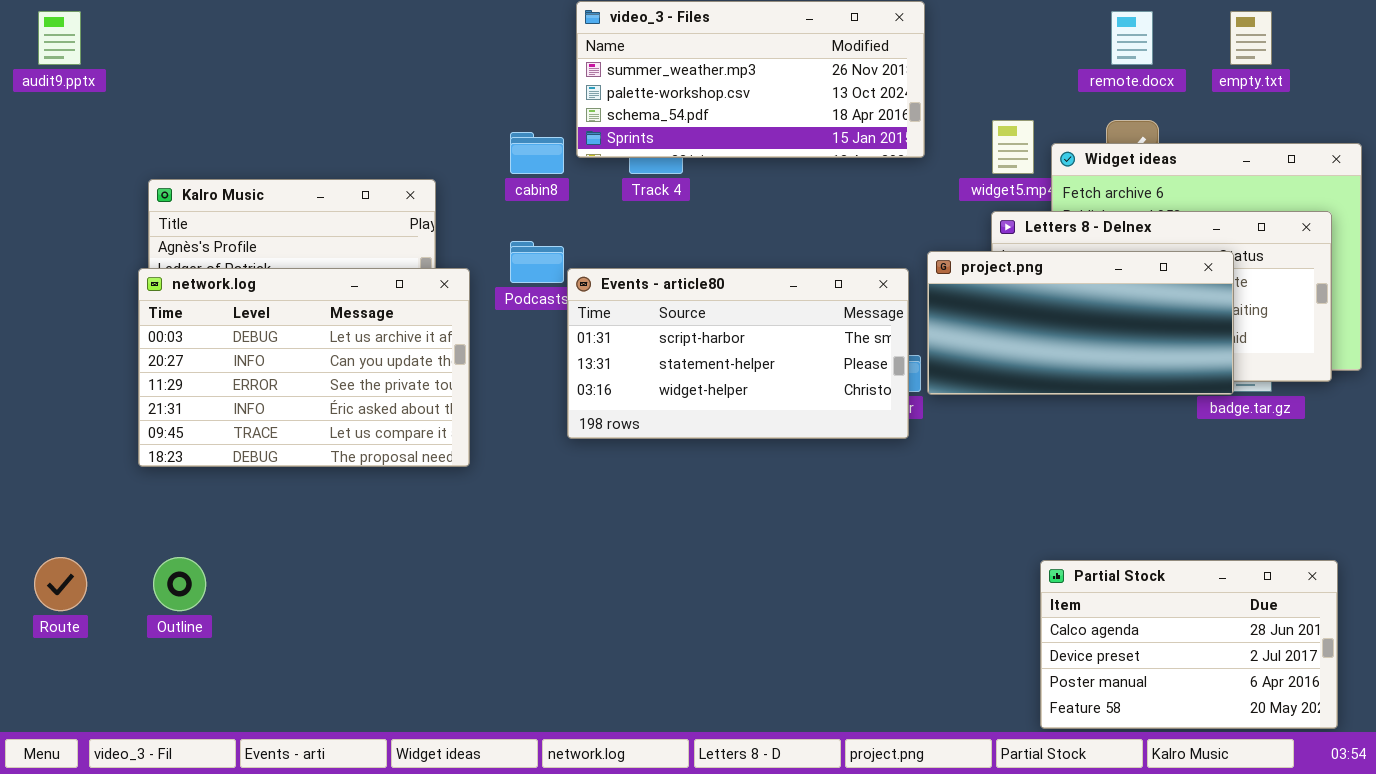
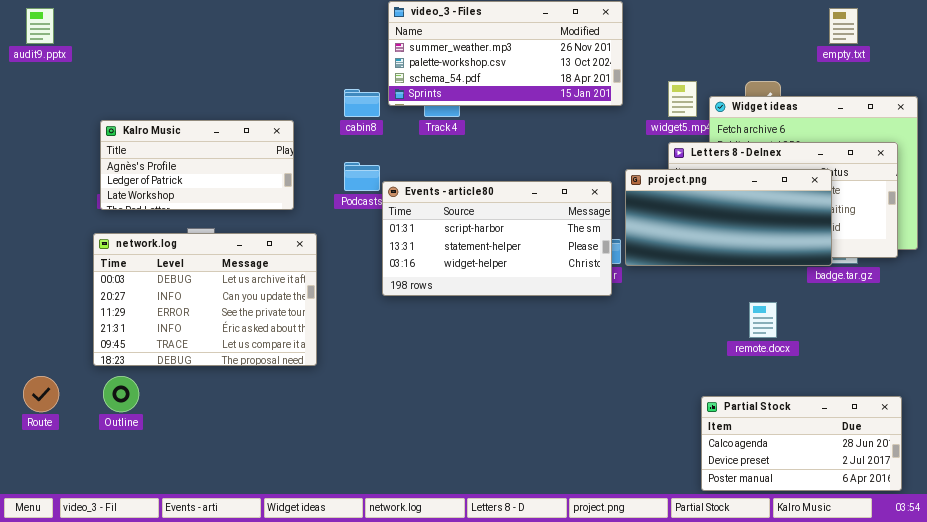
remote.docx: [1111,11,1153,65] -> [749,302,777,338], moved
network.log: [138,268,470,467] -> [93,233,317,366], moved
Partial Stock: [1040,560,1338,729] -> [701,396,902,491], resized

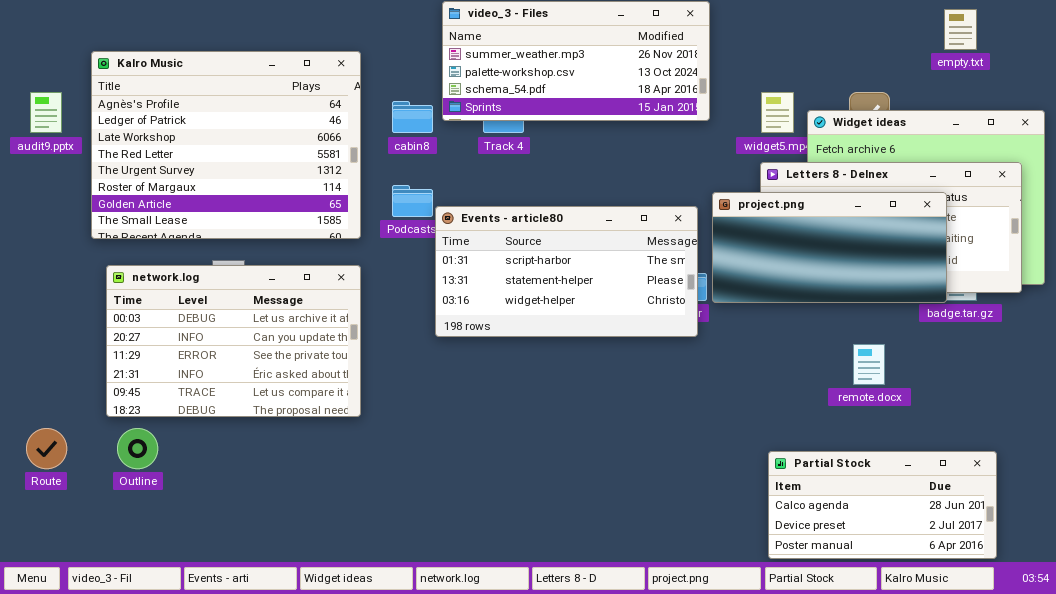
audit9.pptx: [26,8,54,44] -> [30,92,62,133], moved
Kalro Music: [100,120,294,210] -> [91,51,361,239], moved, resized
Partial Stock: [701,396,902,491] -> [768,451,997,559], moved

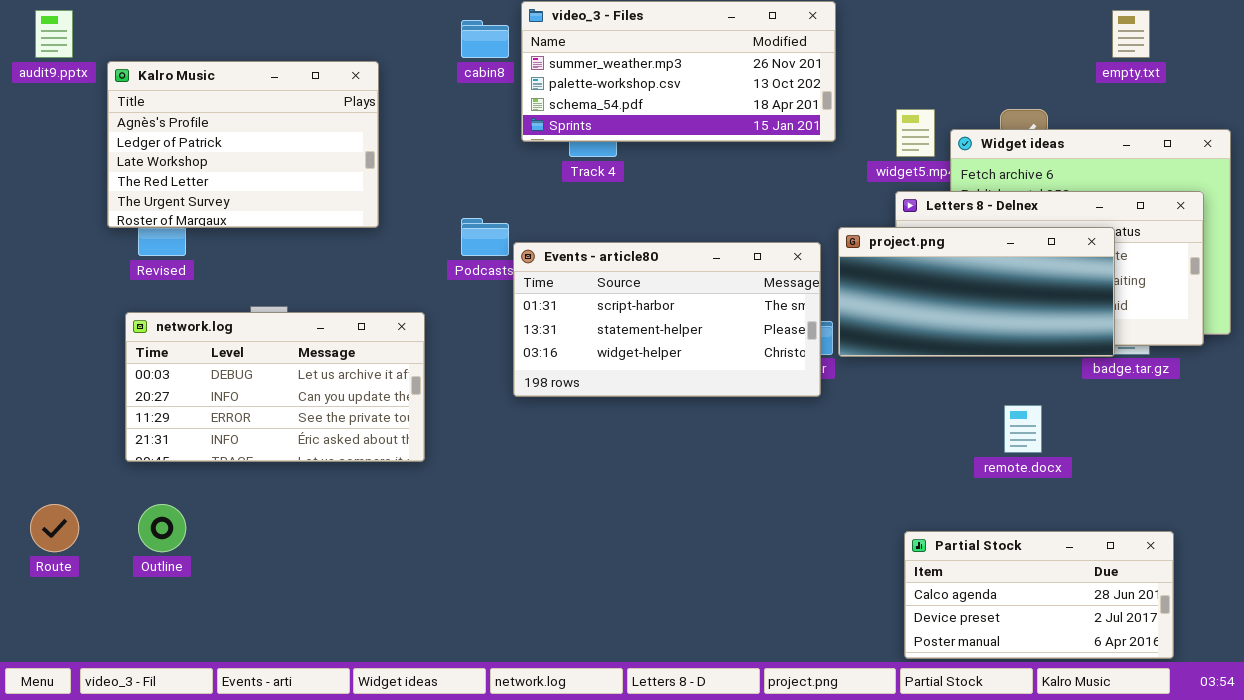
Kalro Music: [91,51,361,239] -> [107,61,379,228], resized
audit9.pptx: [30,92,62,133] -> [35,10,73,58], moved
cabin8: [392,101,433,133] -> [461,20,509,58], moved
network.log: [106,265,361,417] -> [125,312,425,462], resized

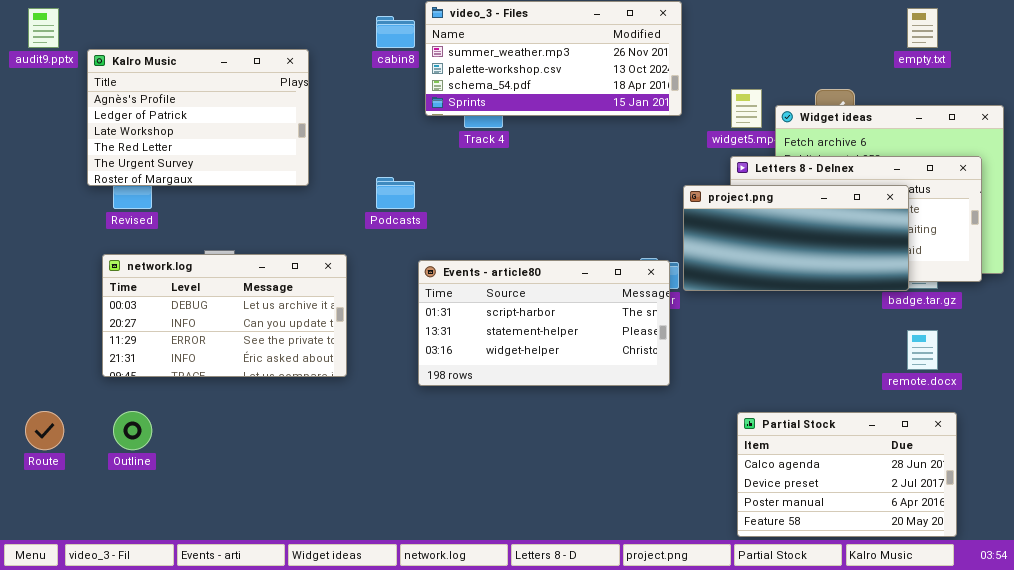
Events - article80: [513,242,821,397] -> [418,260,670,386], moved
remote.docx: [1004,405,1042,453] -> [907,330,938,370], moved
Partial Stock: [904,531,1174,659] -> [737,412,957,537], resized

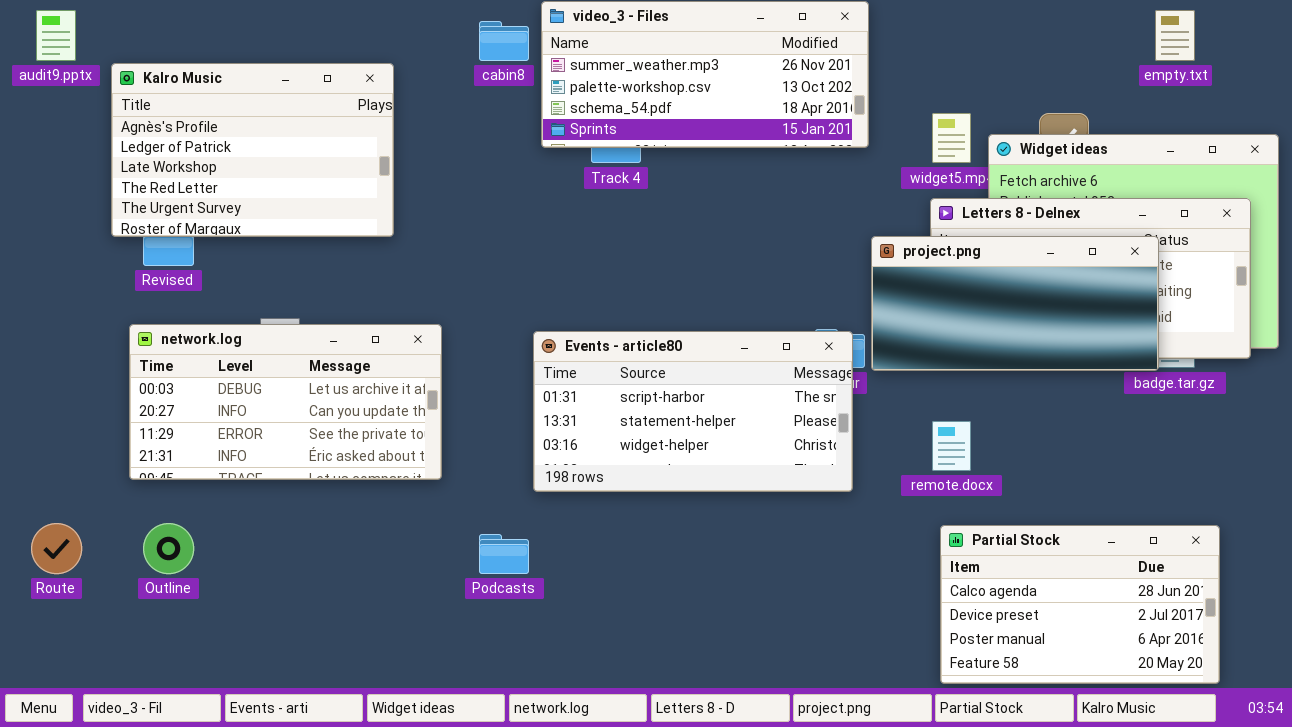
Podcasts: [376,177,415,209] -> [479,534,529,574], moved
remote.docx: [907,330,938,370] -> [932,421,971,471], moved

